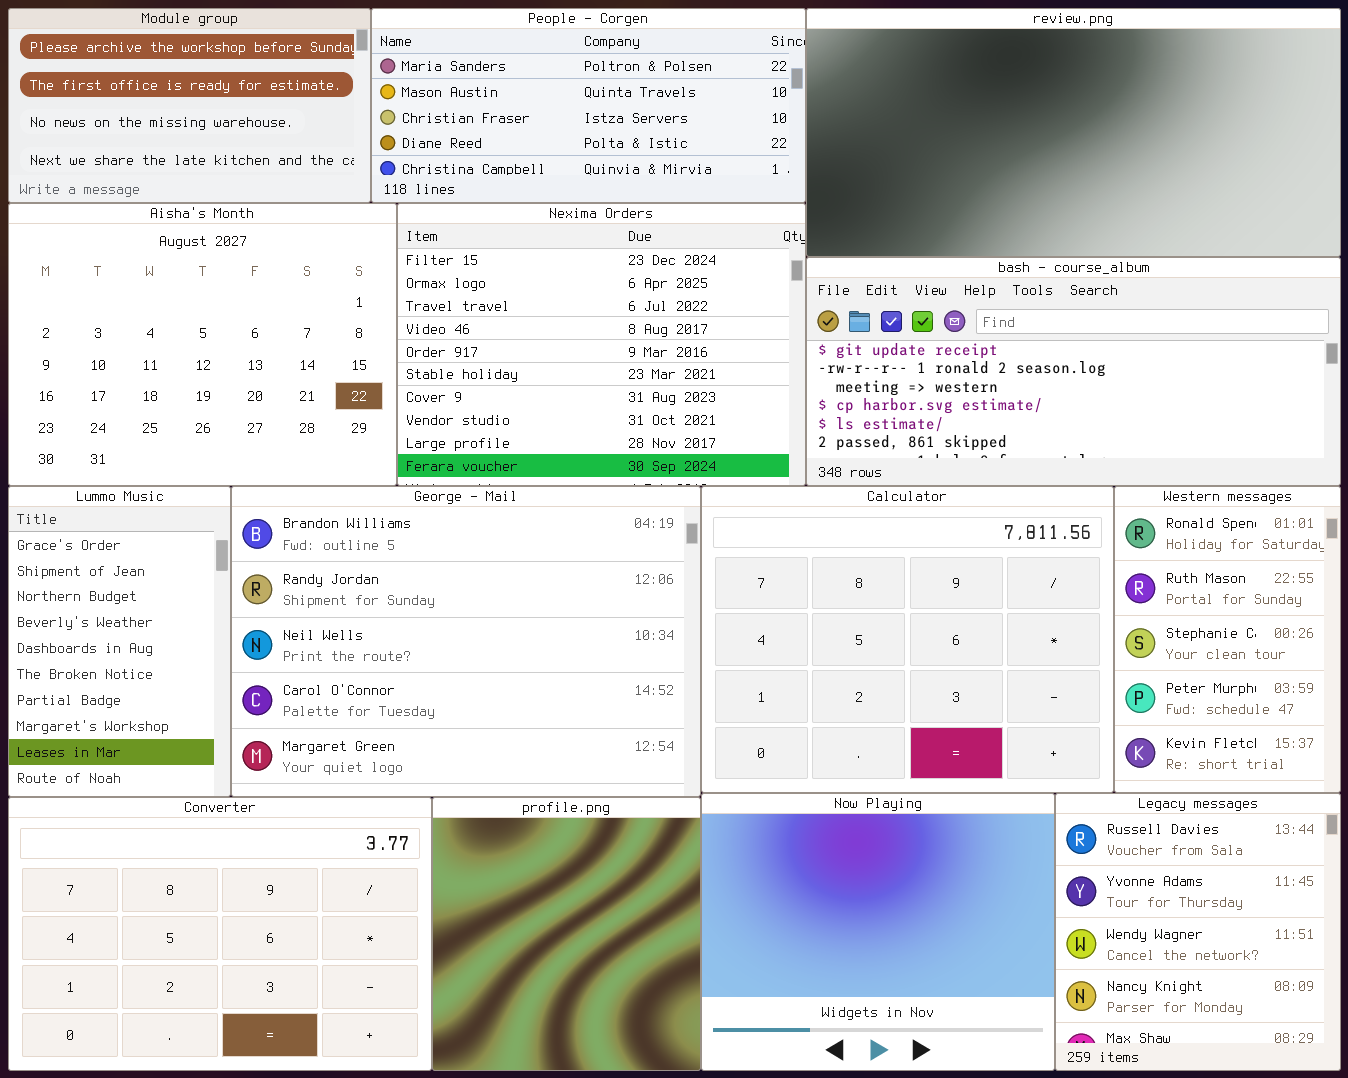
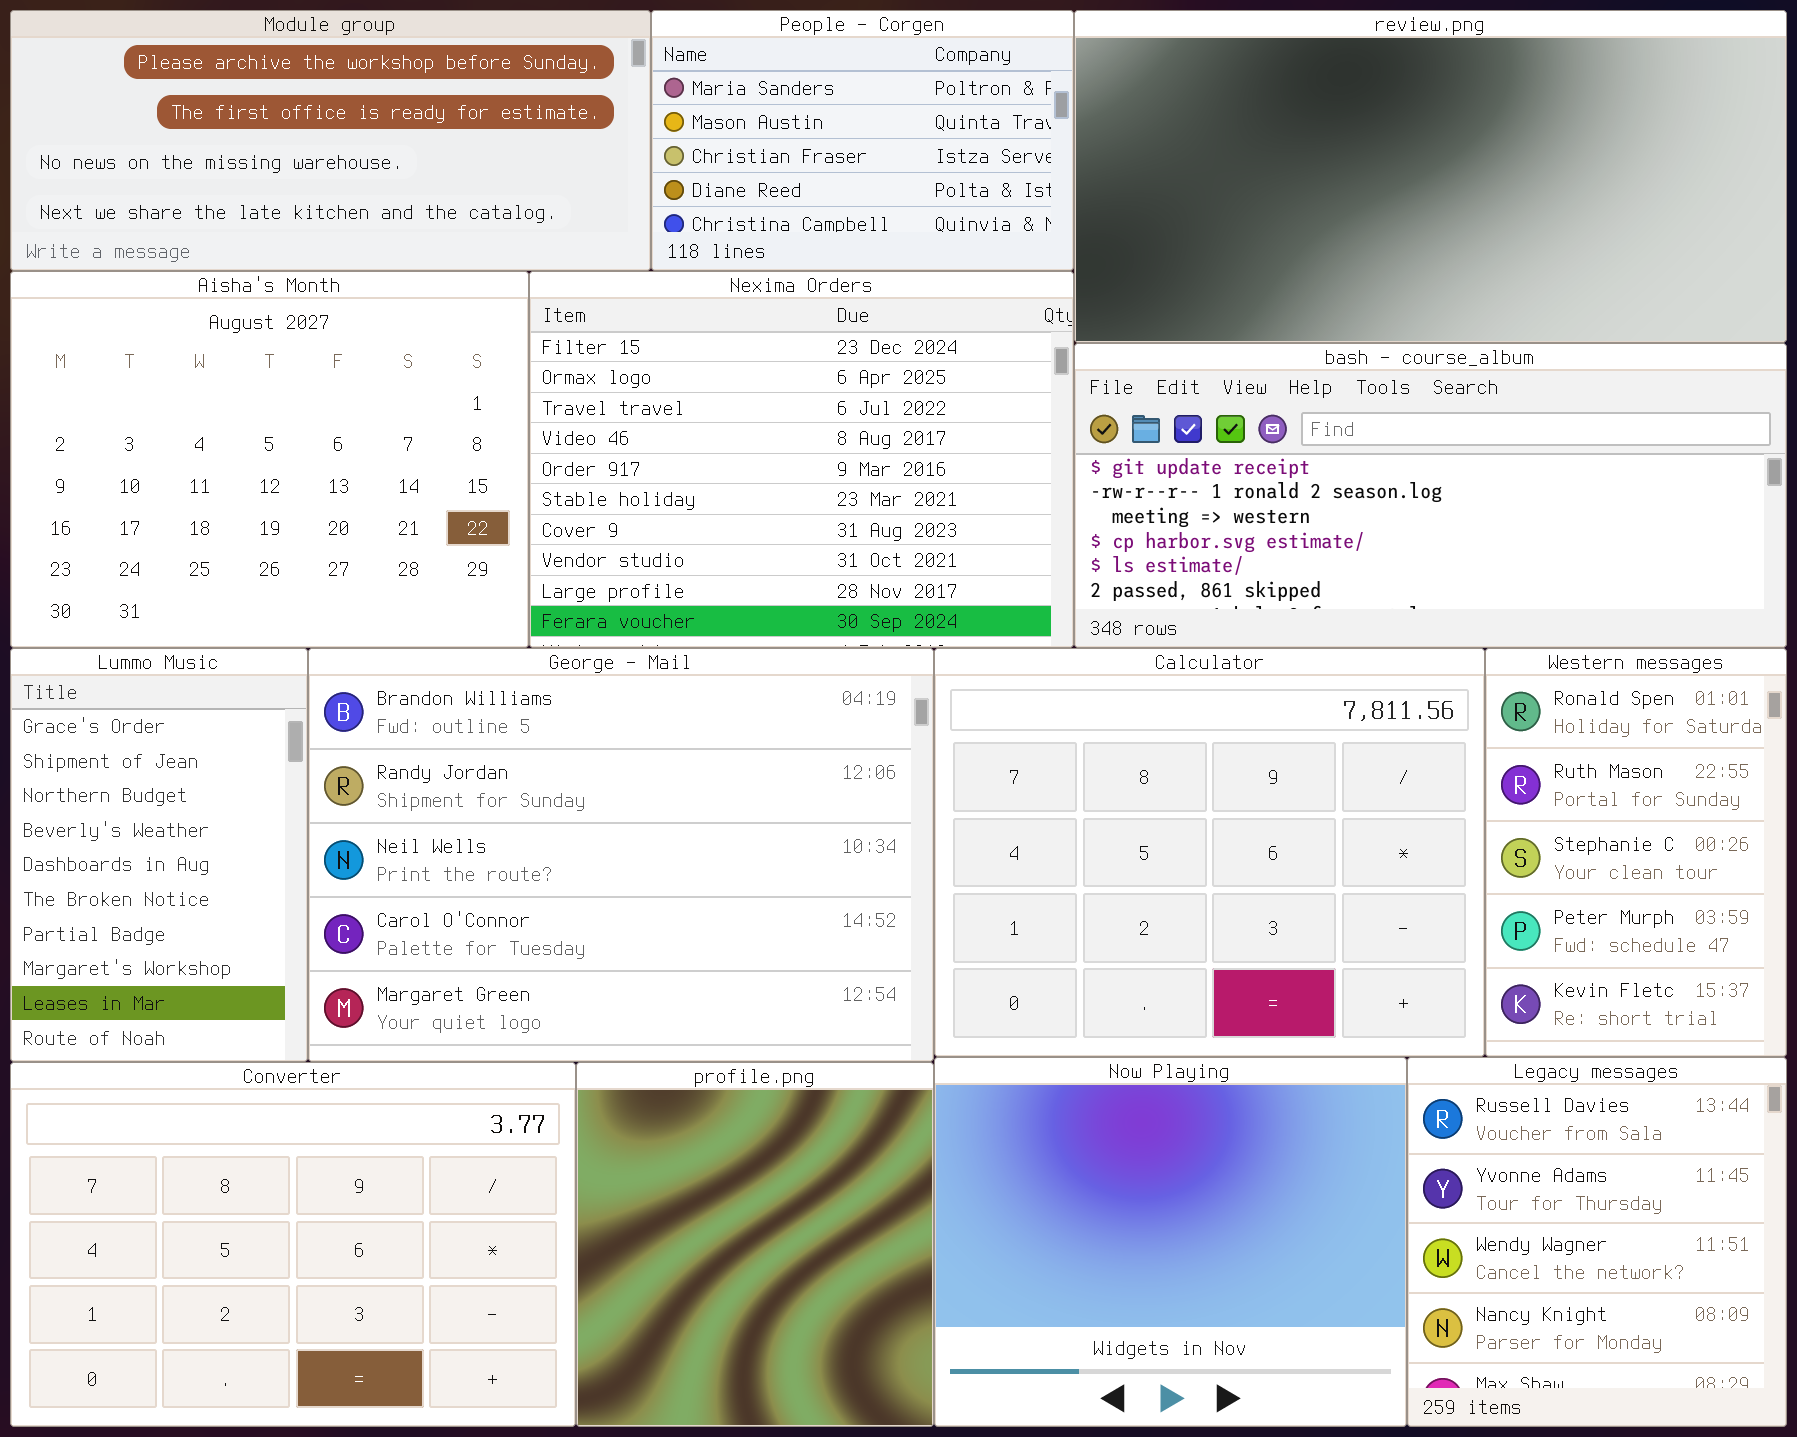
Module group: [8,8,371,203] -> [10,10,651,271], resized
People - Corgen: [371,8,806,203] -> [651,10,1074,271], resized

